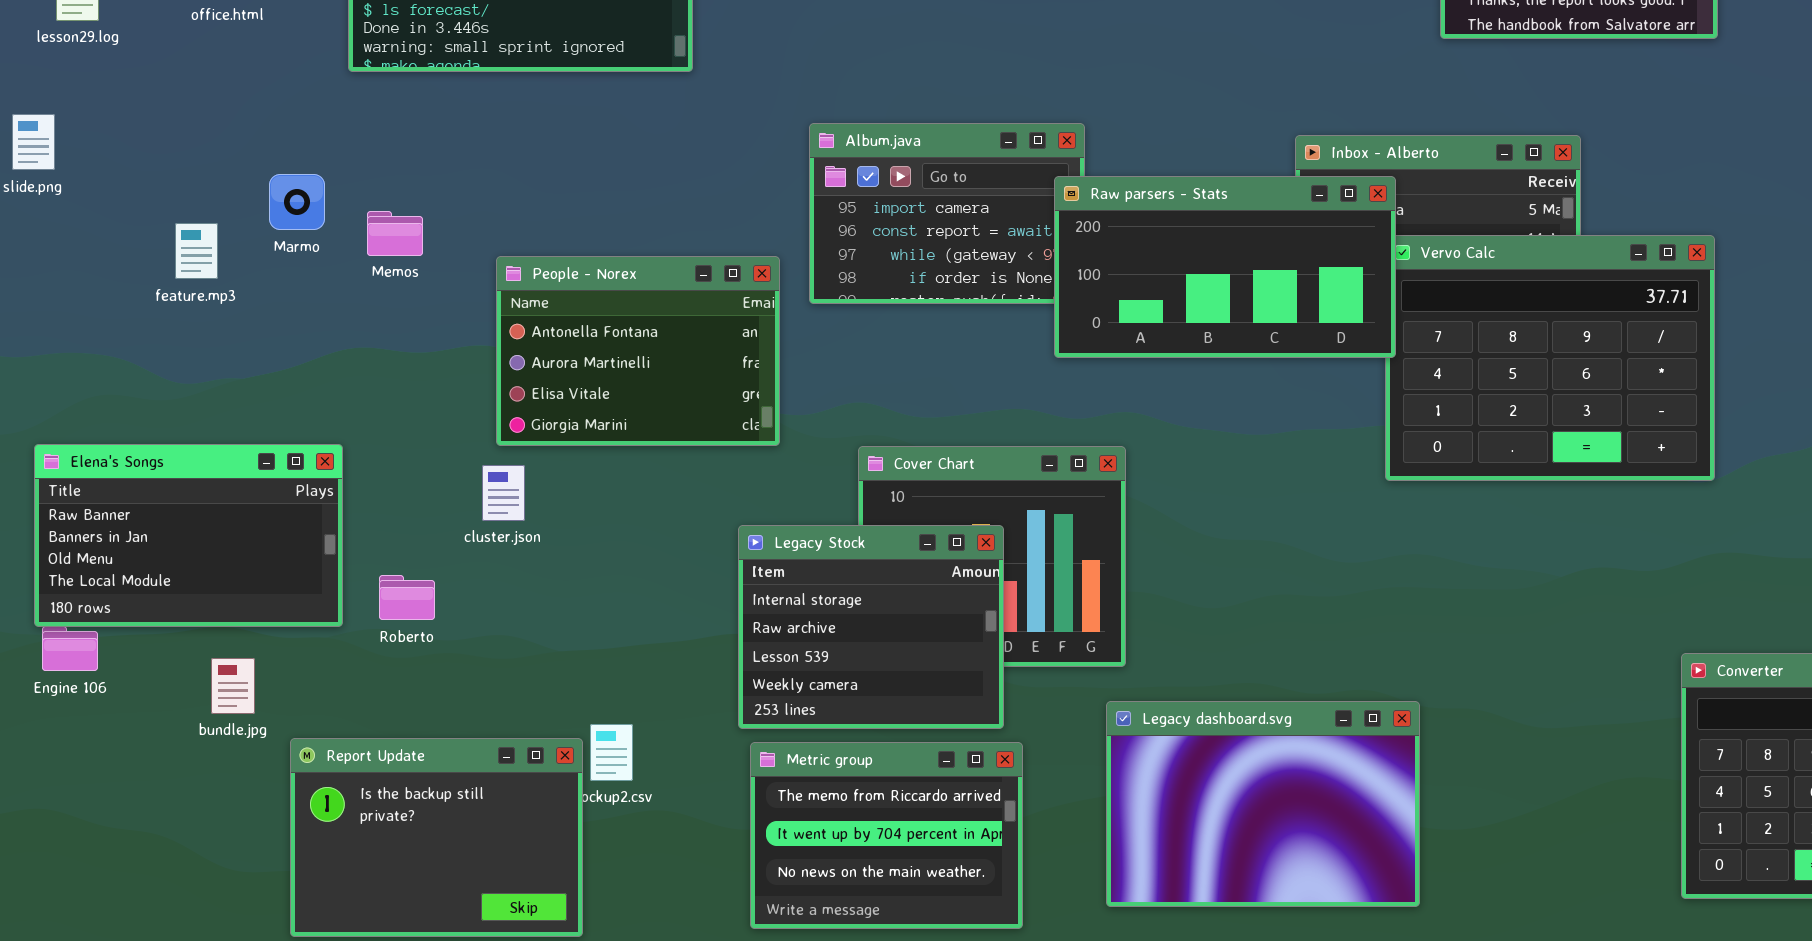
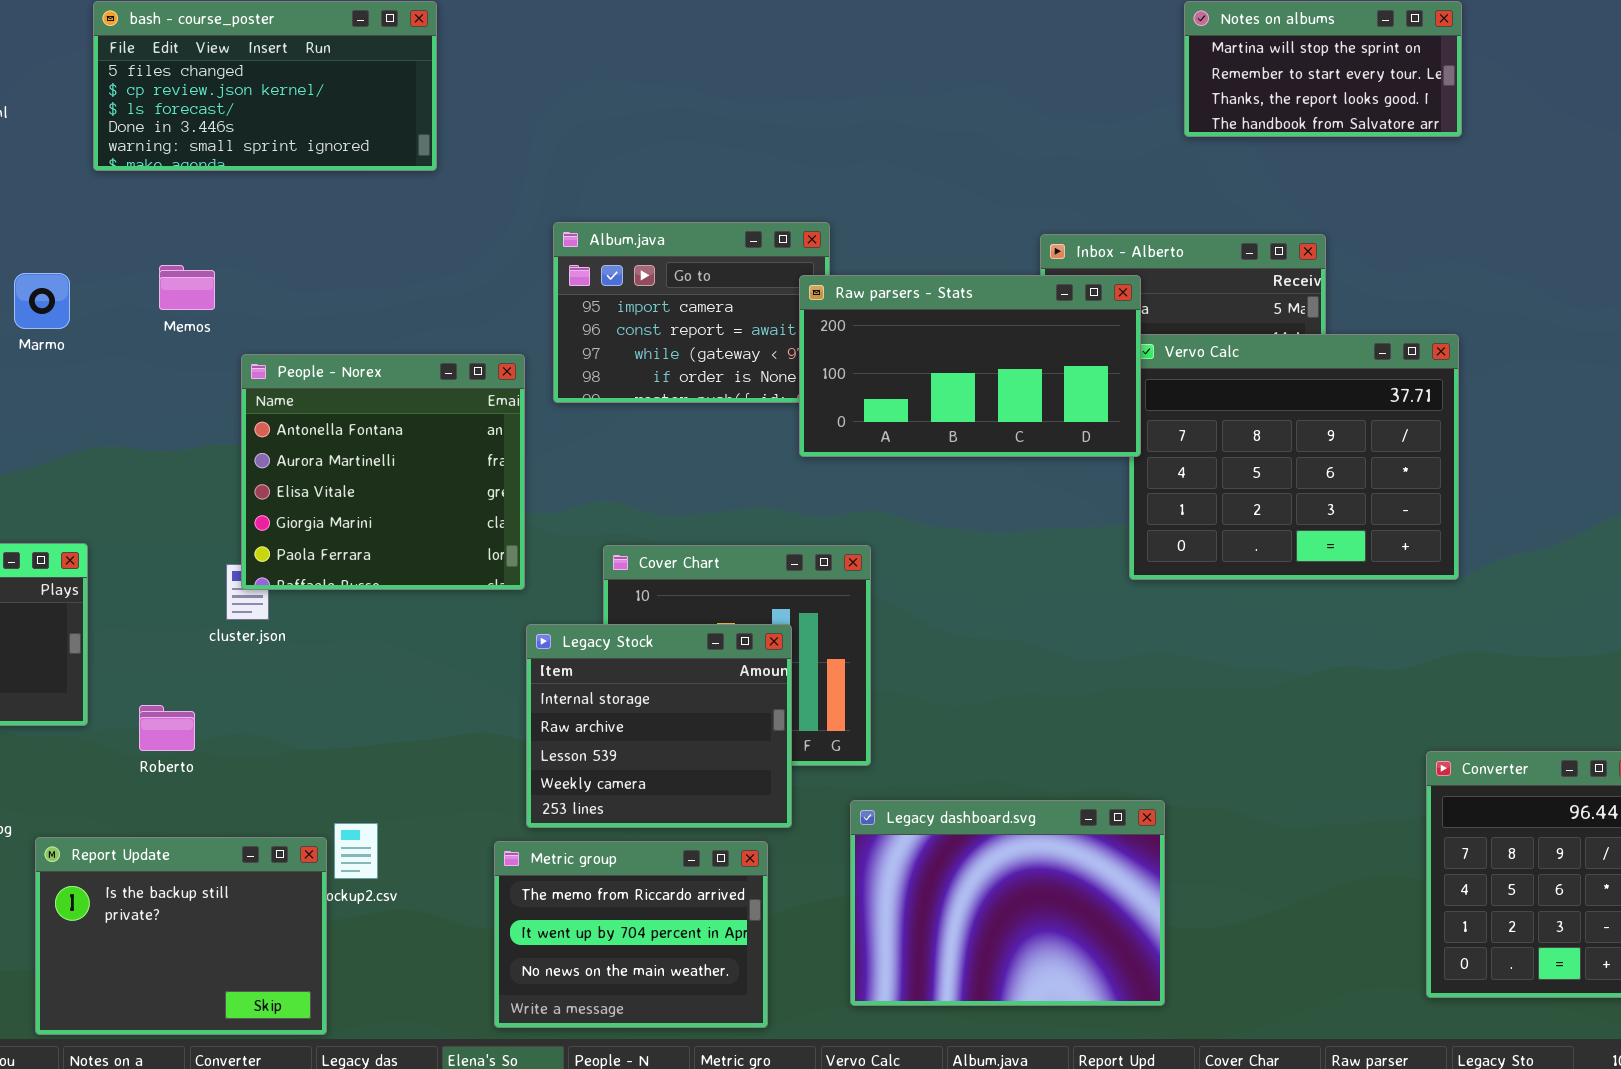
Memos: [367,211,423,256] -> [159,265,215,310], moved
People - Norex: [496,256,780,446] -> [241,354,525,590], resized
Legacy Stock: [738,525,1004,729] -> [526,624,792,828], moved
Roberto: [379,575,435,620] -> [139,705,195,751], moved

